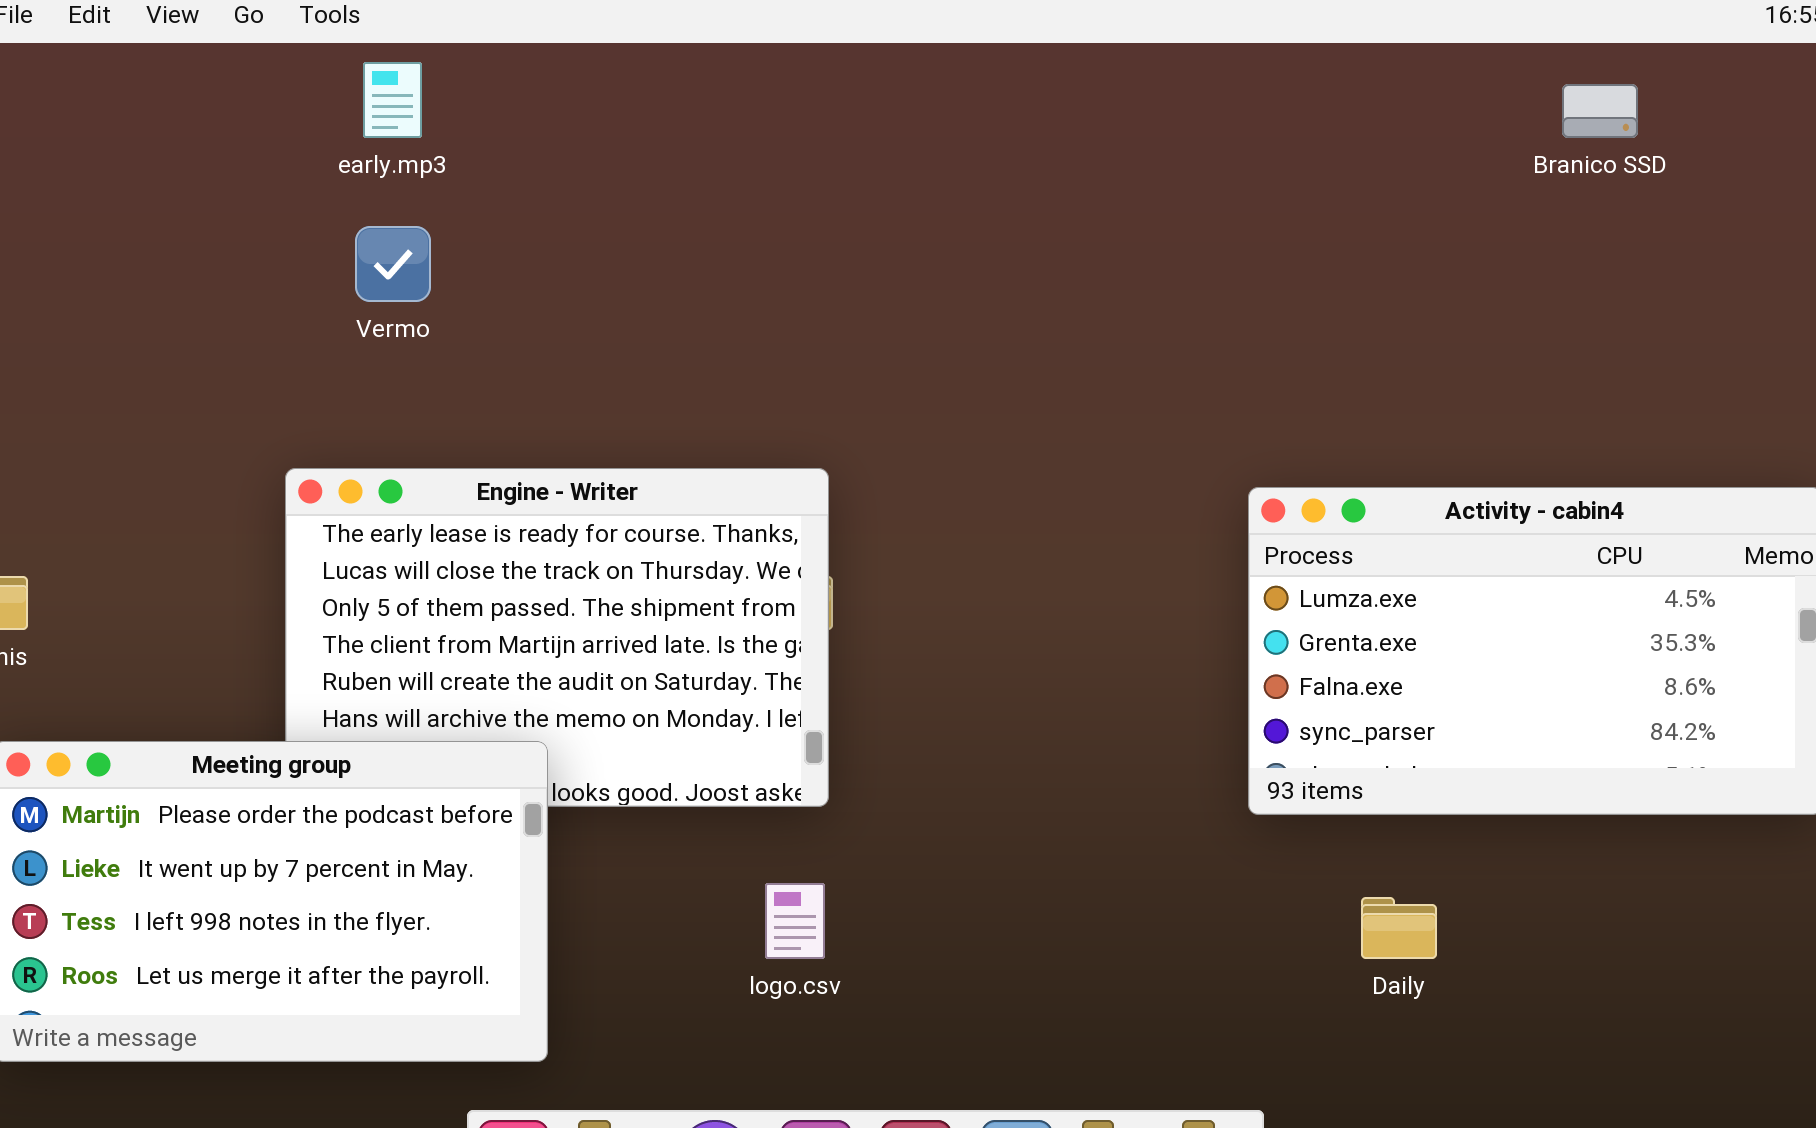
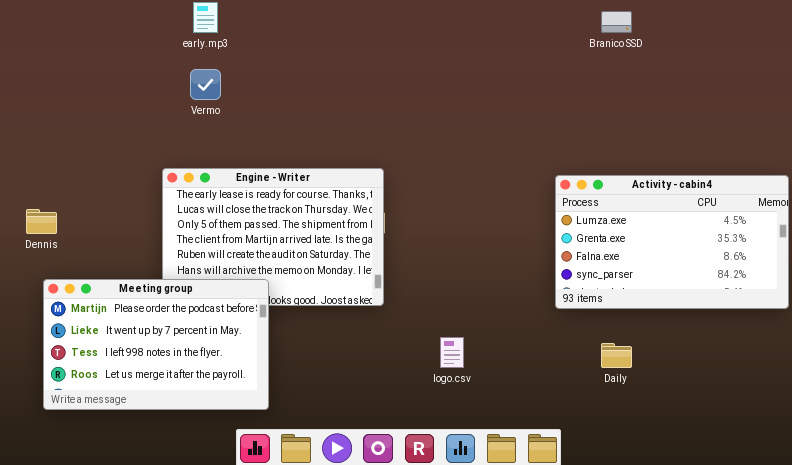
Branico SSD: [1562,84,1638,138] -> [601,11,632,33], moved
logo.csv: [765,883,825,959] -> [440,337,464,368], moved

